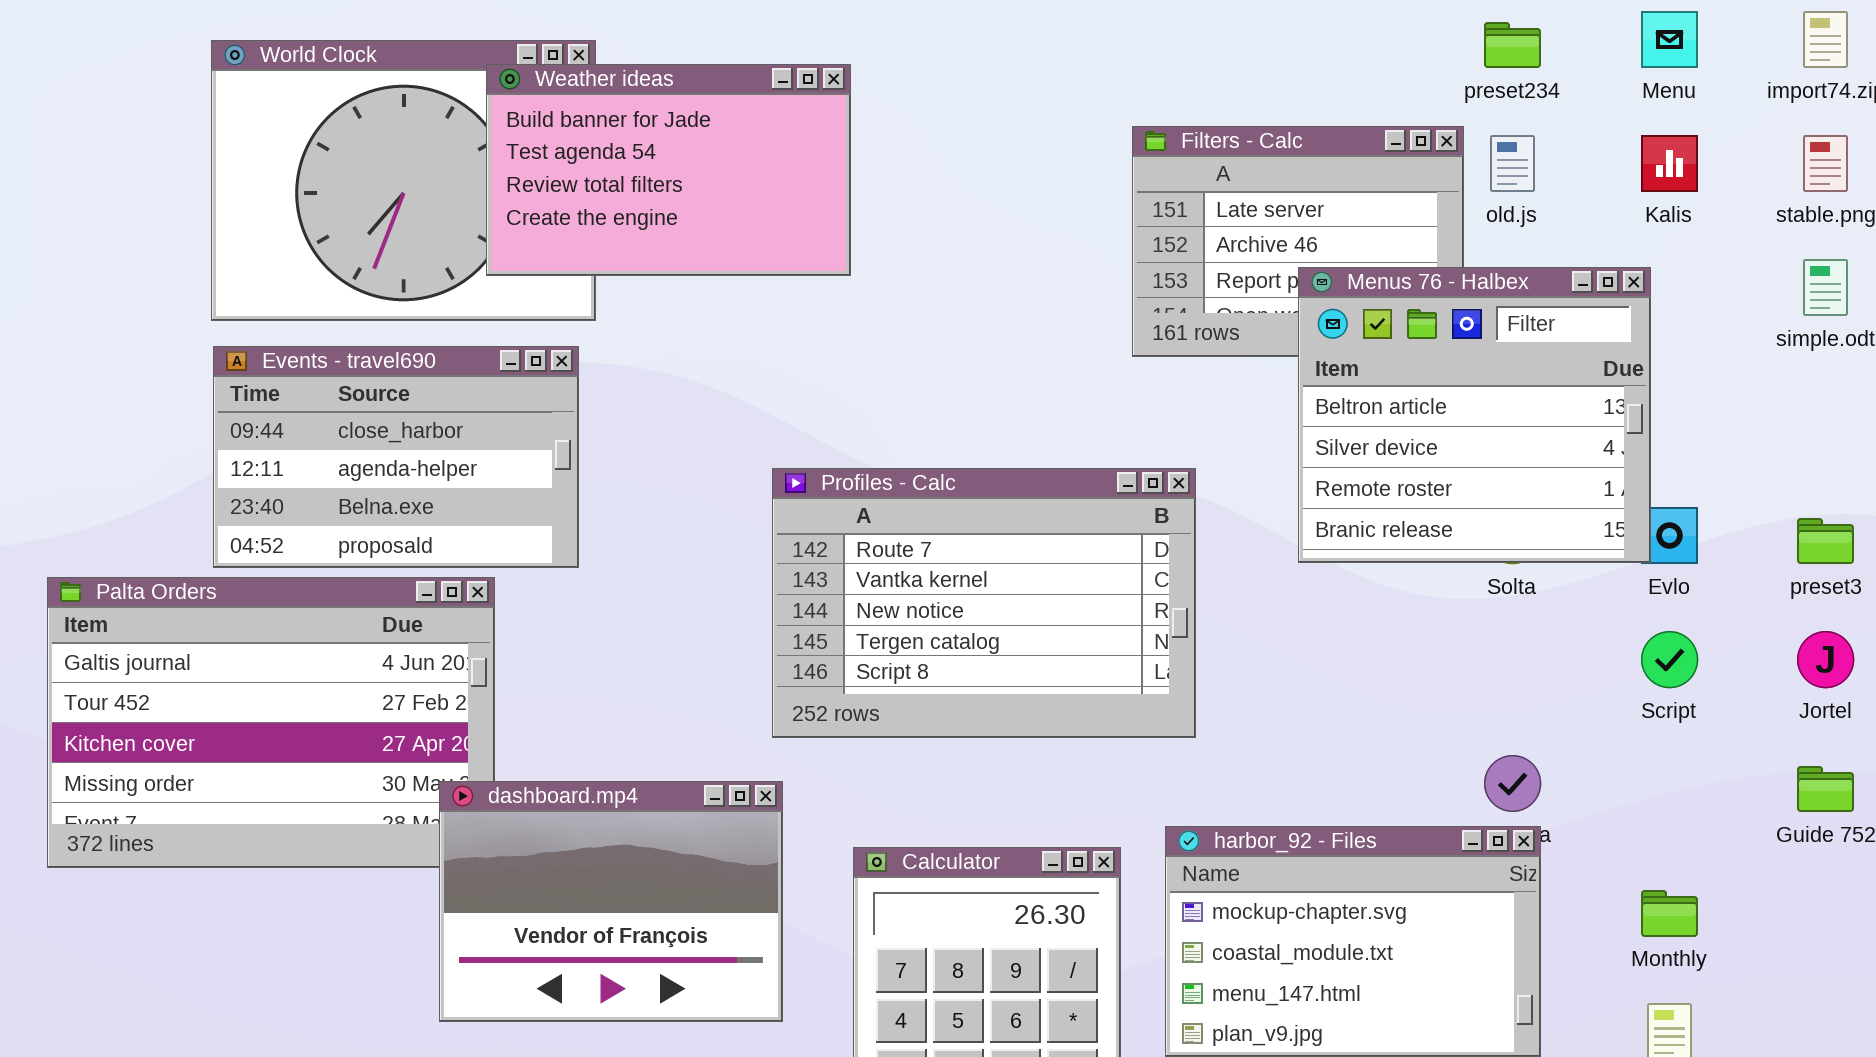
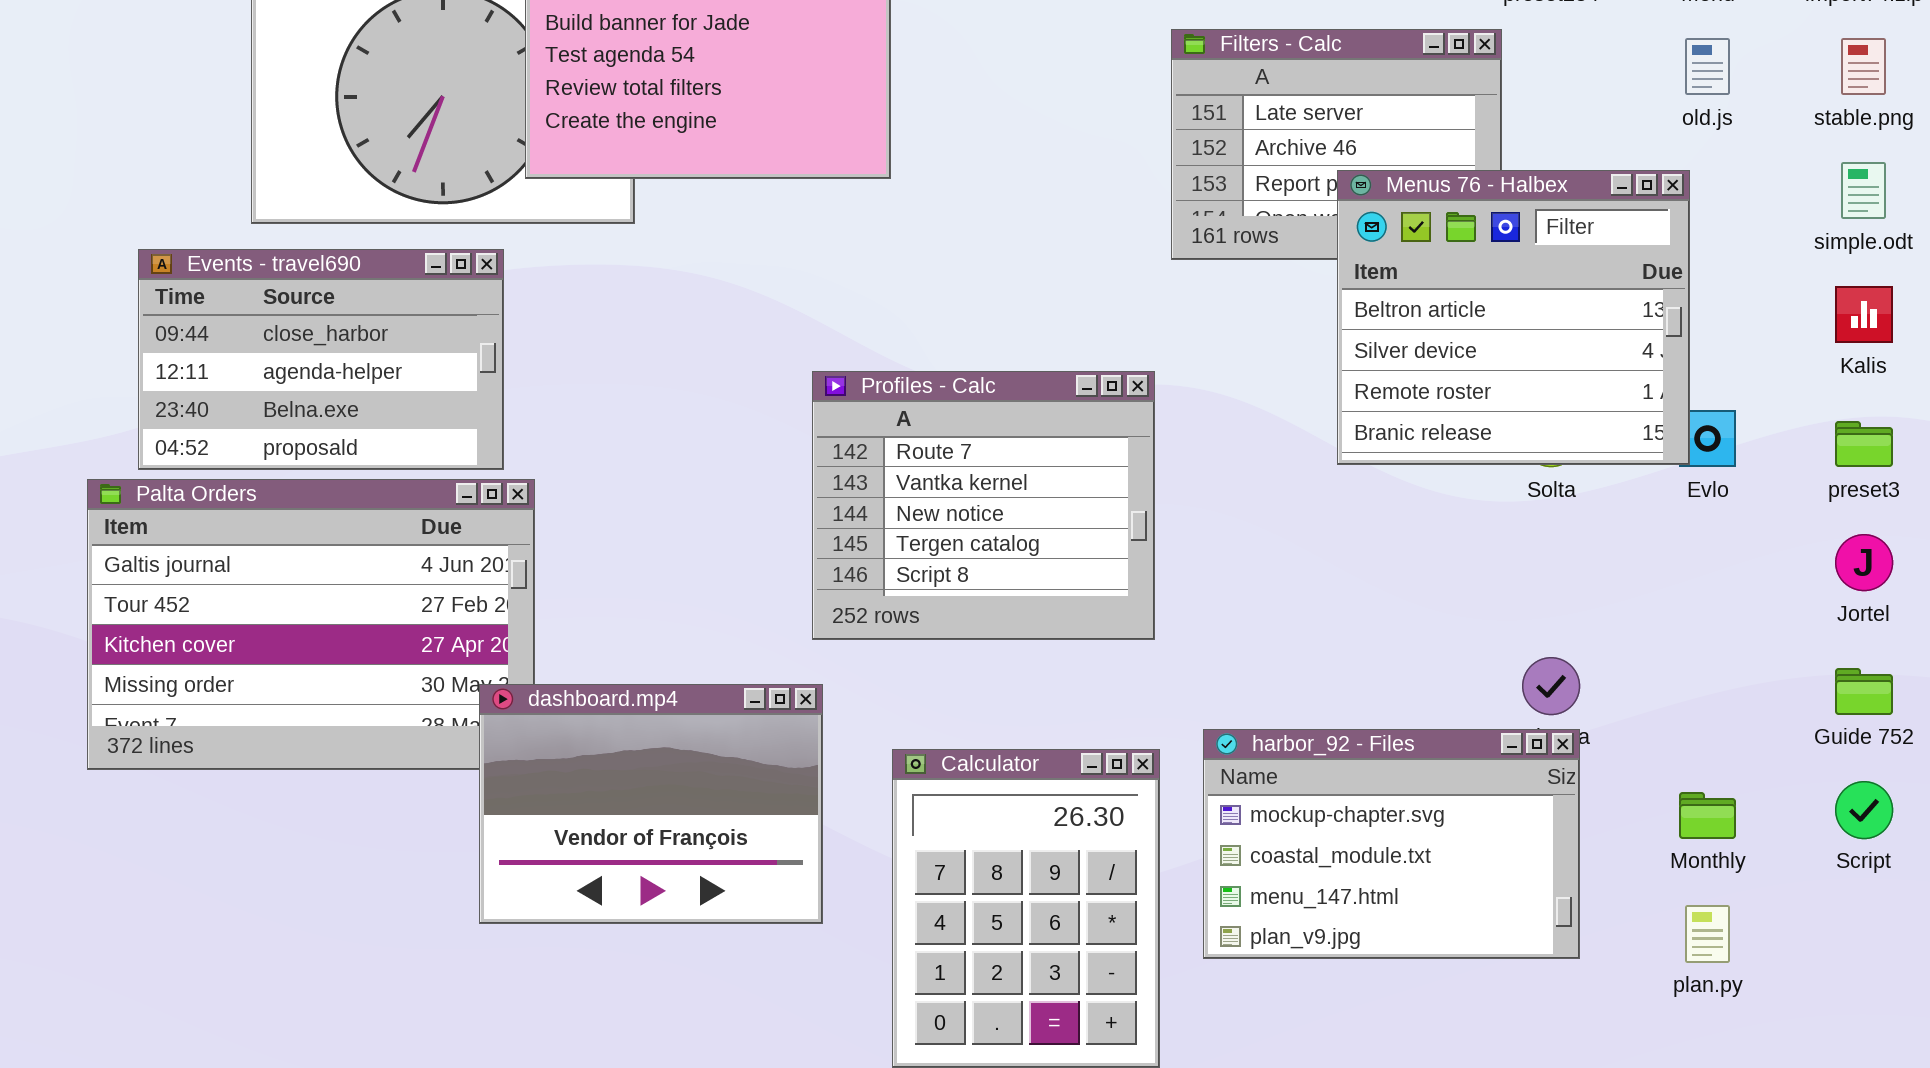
old.js: [1490,135,1535,192] -> [1685,38,1730,95], moved
Kalis: [1641,135,1698,192] -> [1835,286,1893,343], moved
Events - travel690: [213,346,579,568] -> [138,249,504,470], moved
Profiles - Calc: [772,468,1196,738] -> [812,371,1155,640], resized
Script: [1641,631,1698,688] -> [1835,781,1893,839], moved

